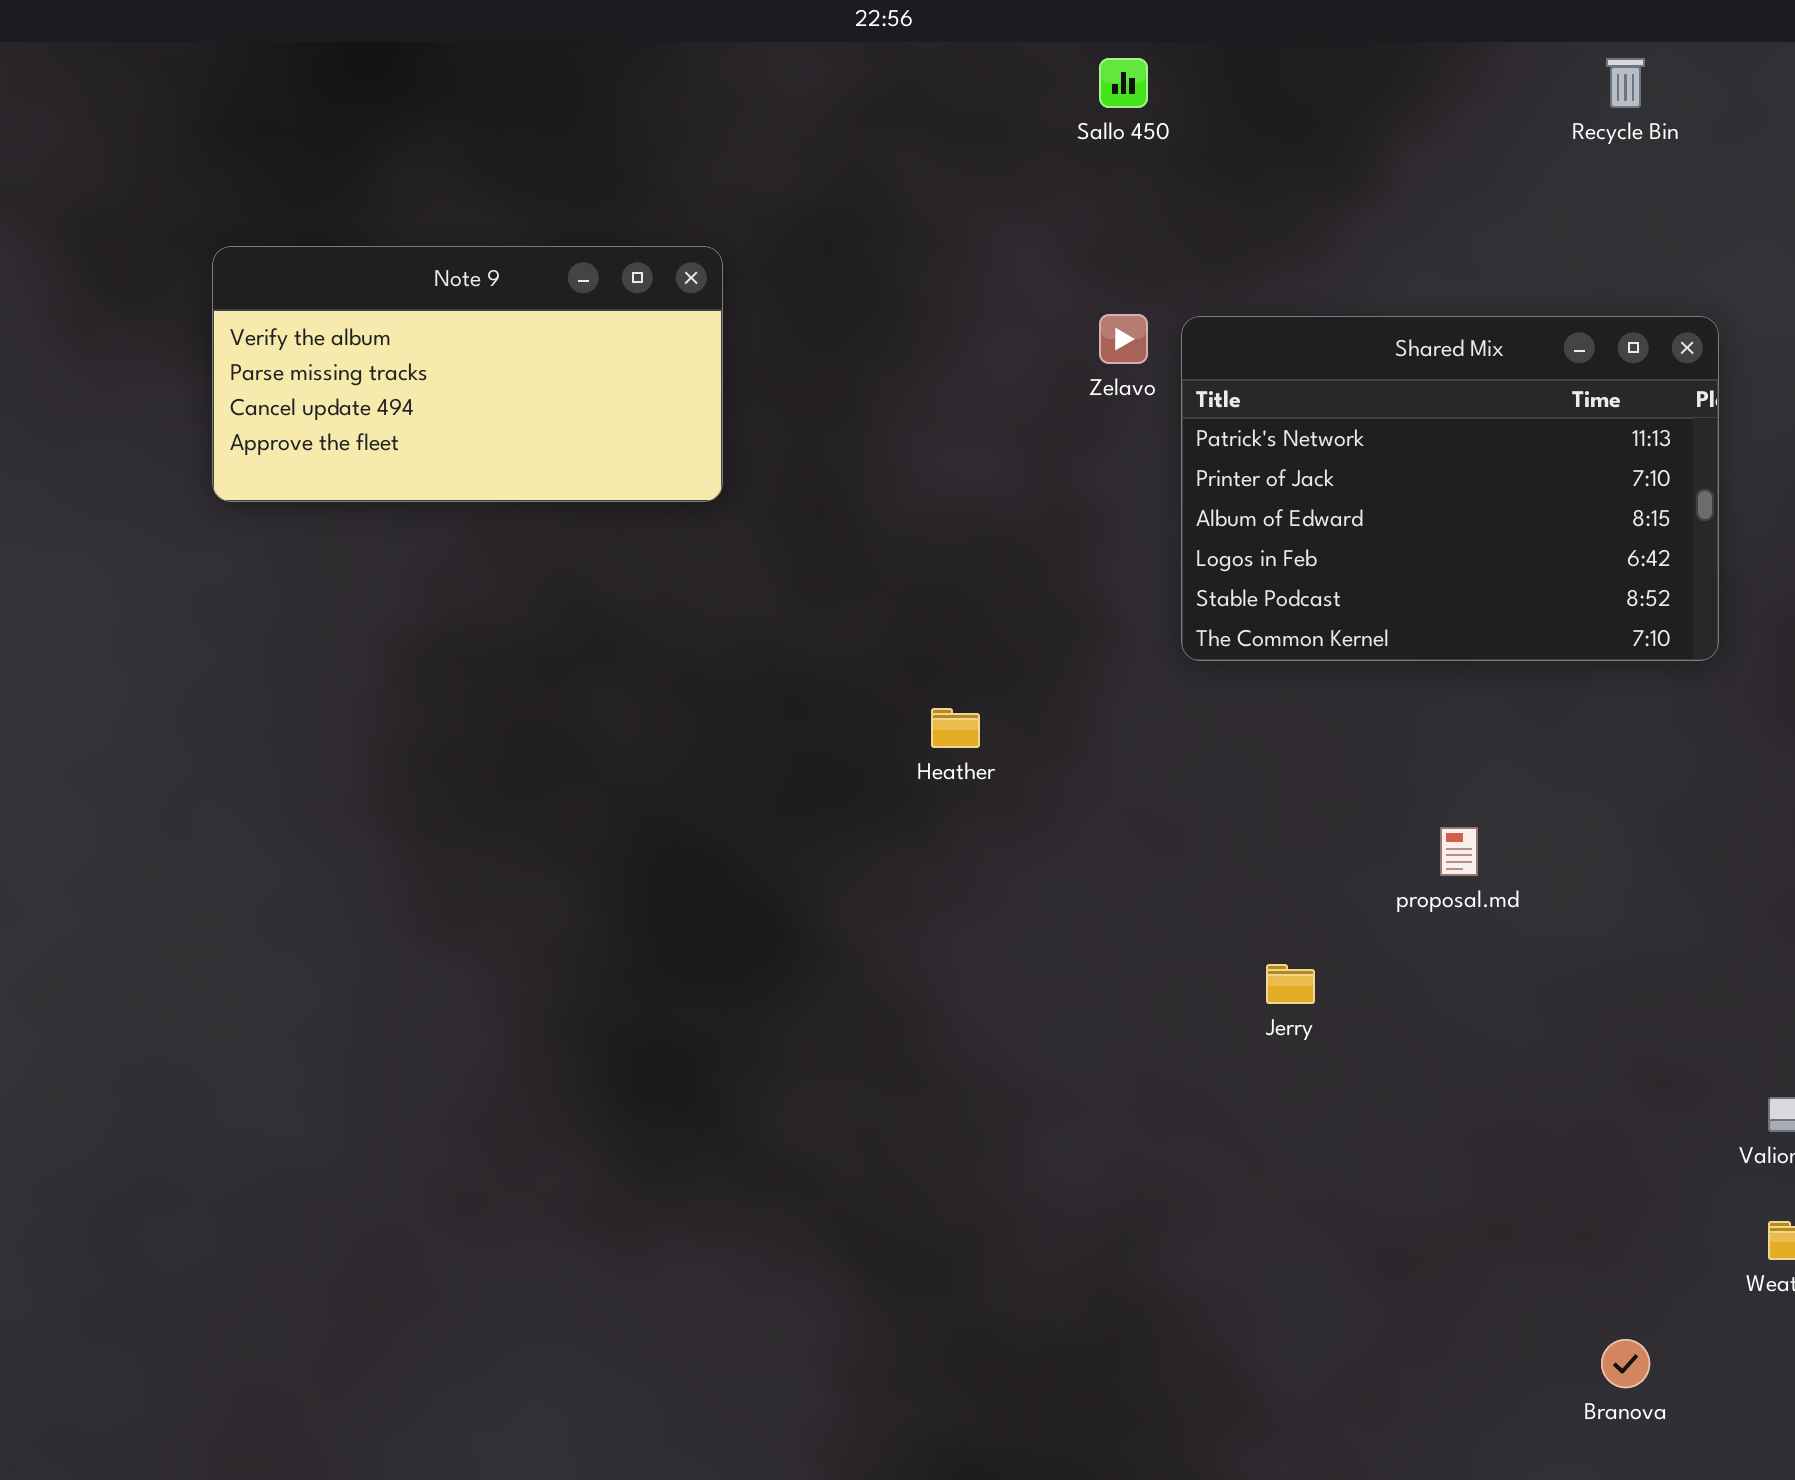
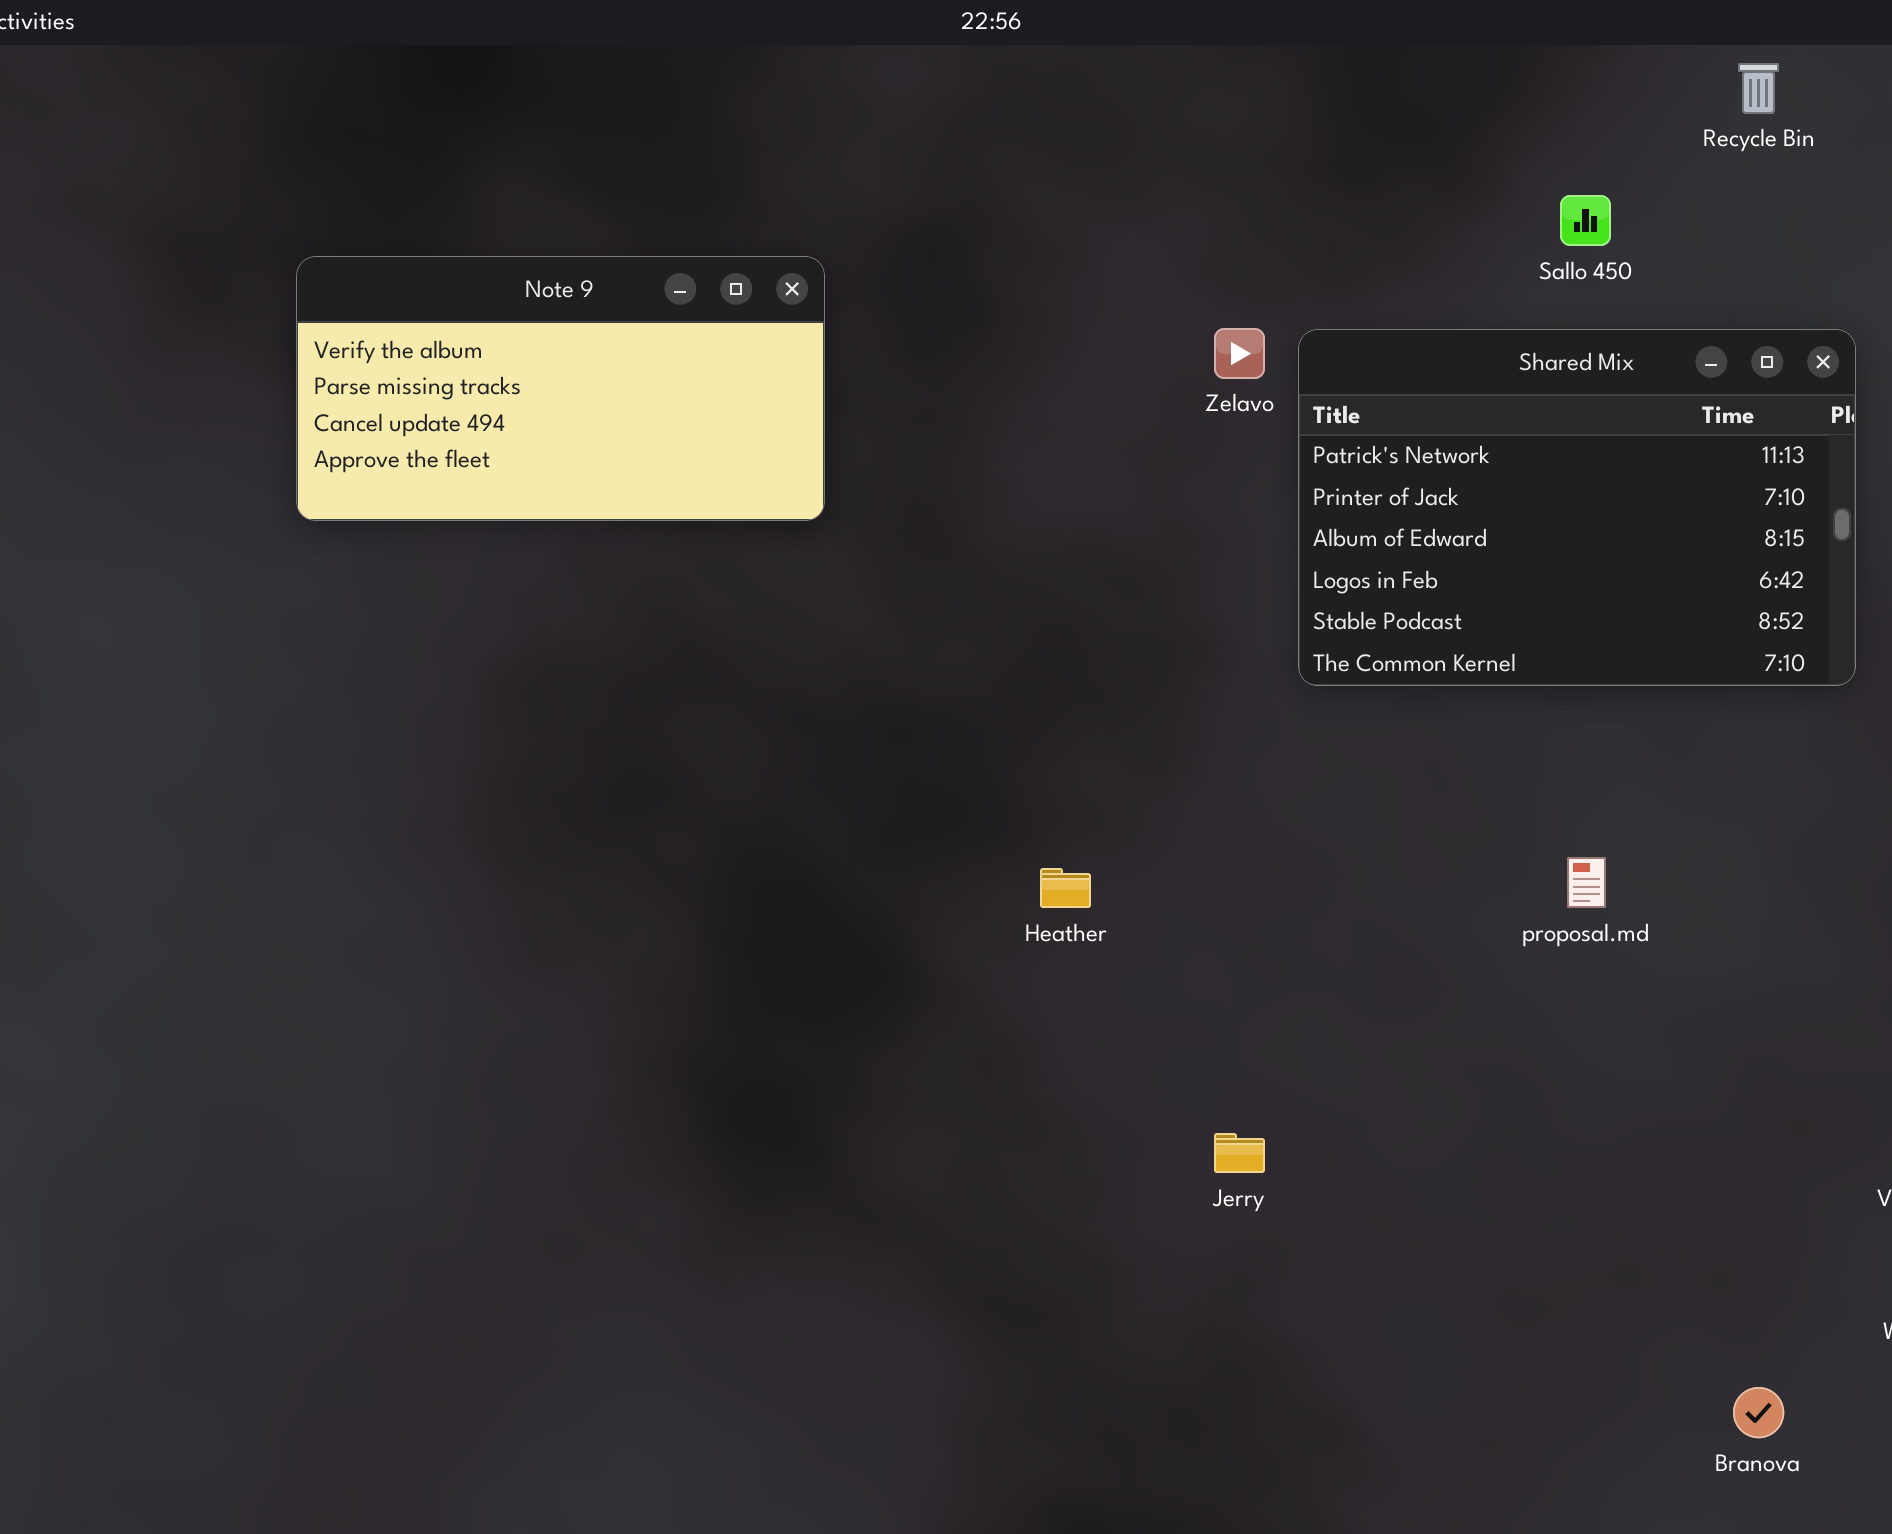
Sallo 450: [1099,58,1148,108] -> [1560,195,1611,246], moved
Heather: [931,708,980,748] -> [1040,868,1091,908], moved
Jerry: [1266,964,1315,1004] -> [1214,1133,1265,1173], moved

